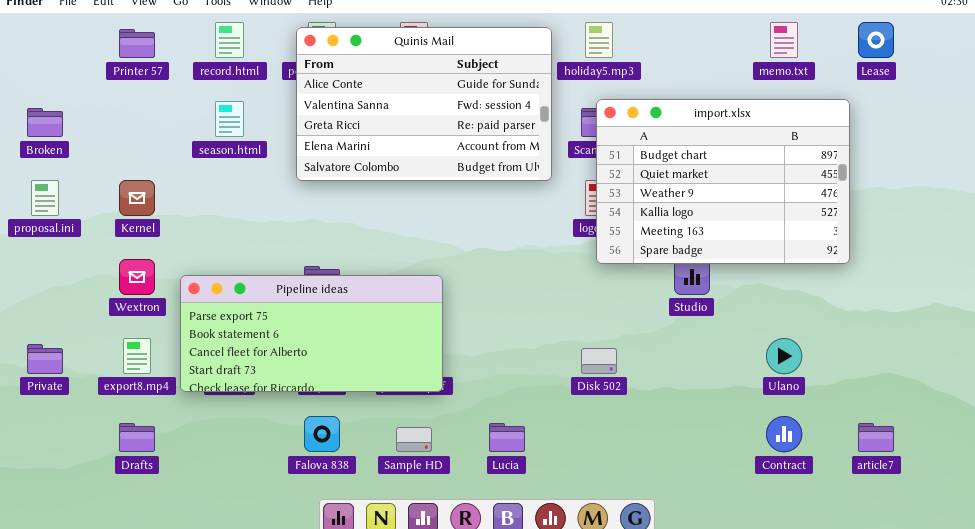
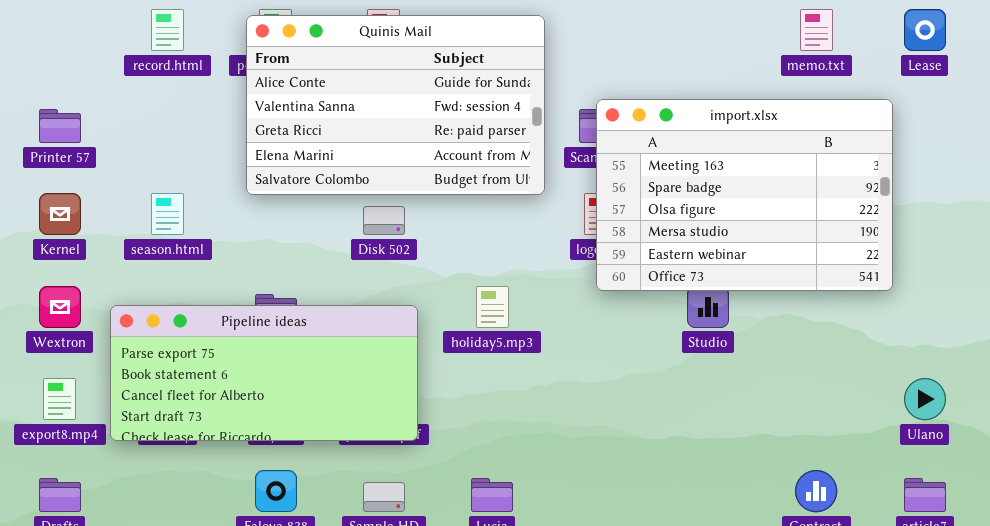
holiday5.mp3: [585,22,613,58] -> [476,286,509,328], moved
Printer 57: [119,29,155,58] -> [39,109,81,143], moved
import.xlsx: [596,99,850,264] -> [596,99,893,291], scrolled down 4 rows
season.html: [215,101,244,137] -> [151,193,184,235], moved
Ulano: [766,338,802,374] -> [904,378,946,420], moved
Disk 502: [581,348,617,374] -> [363,206,405,235], moved

